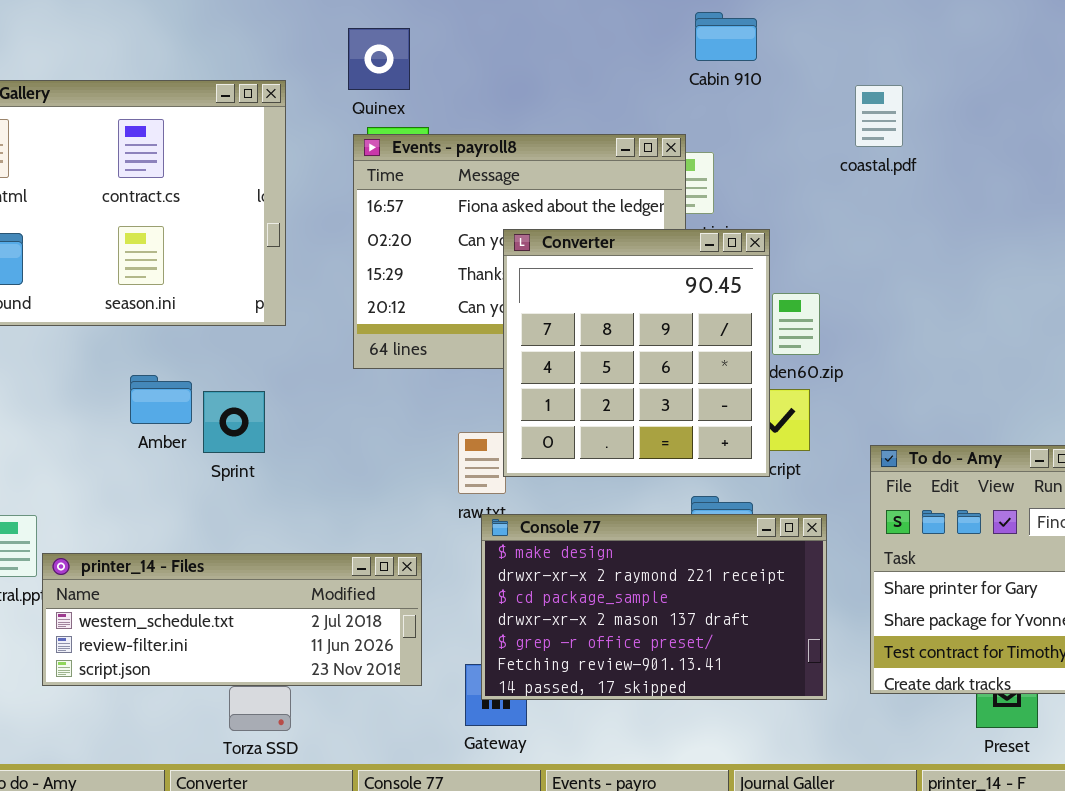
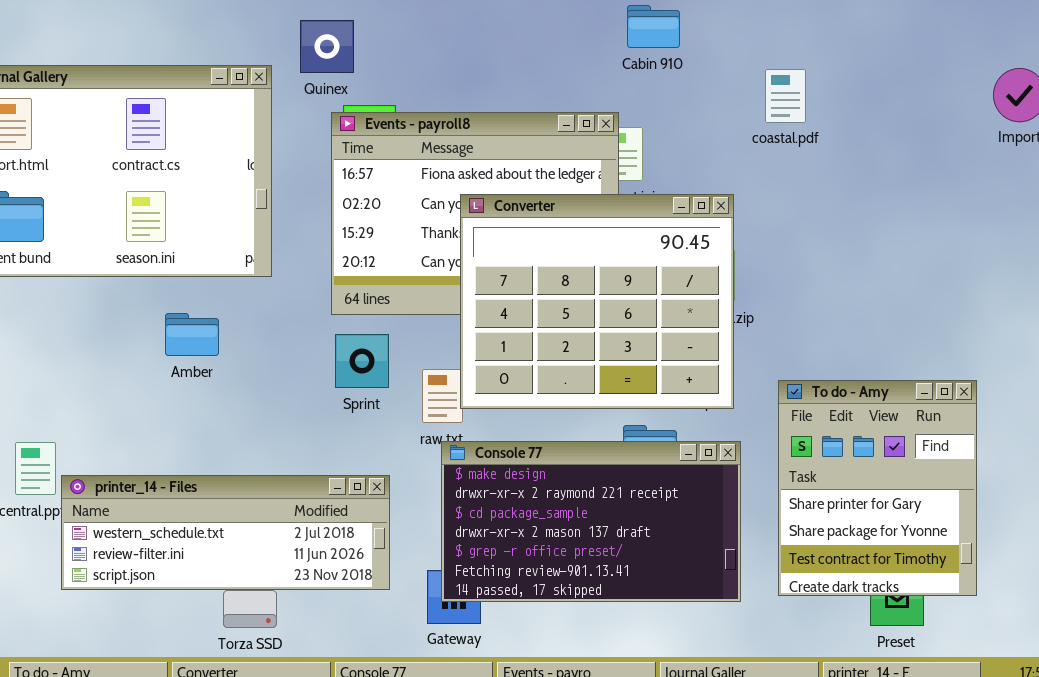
Quinex: [348,28,410,90] -> [300,20,354,73], moved
Converter: [503,229,770,477] -> [460,194,734,409], resized
Amber: [130,375,192,424] -> [165,313,219,356], moved
Sprint: [203,391,265,453] -> [335,334,389,388], moved

